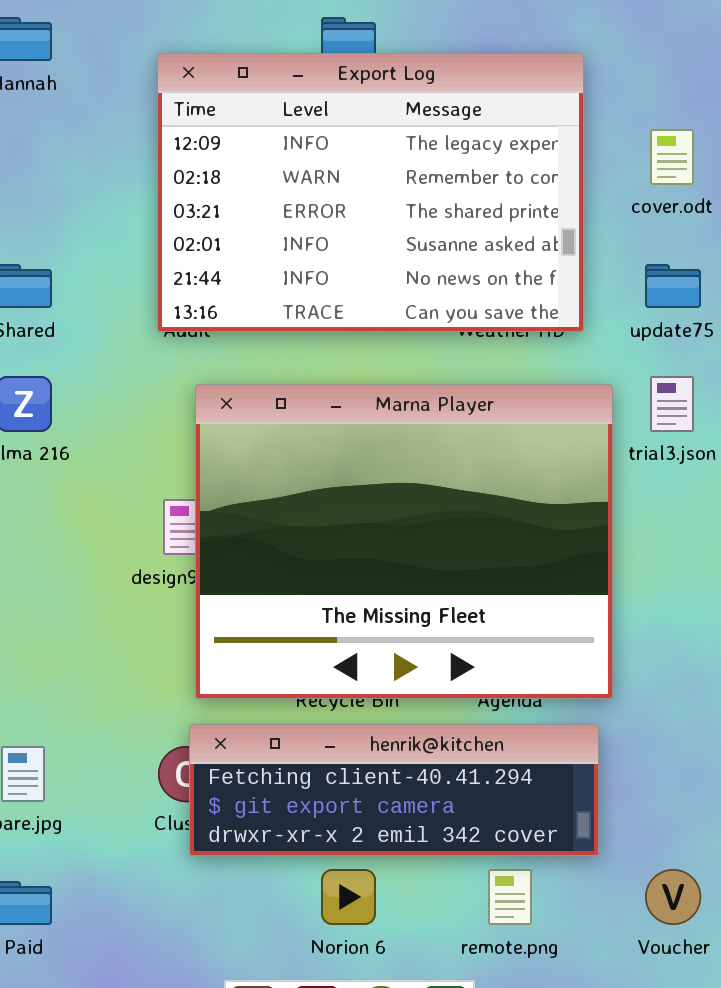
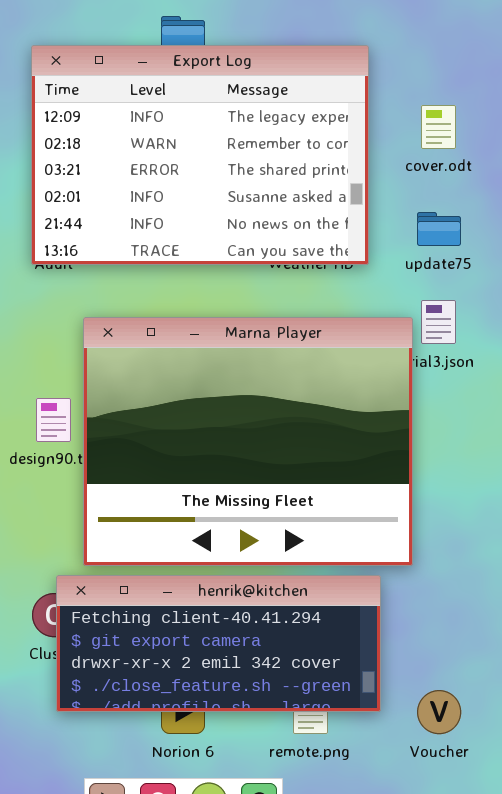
Marna Player: [195,384,613,699] -> [83,317,413,566], moved
henrik@kitchen: [189,724,599,856] -> [56,575,381,712], resized

